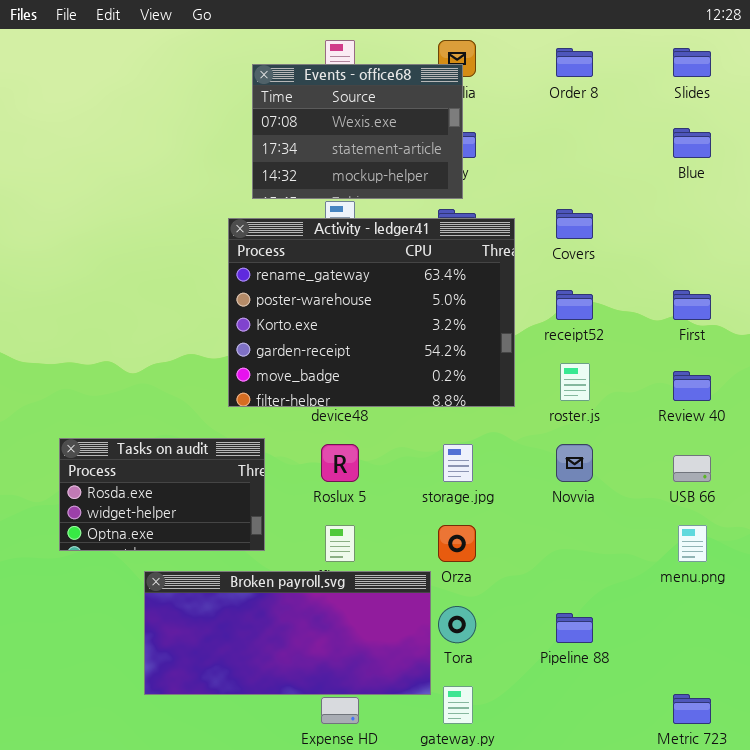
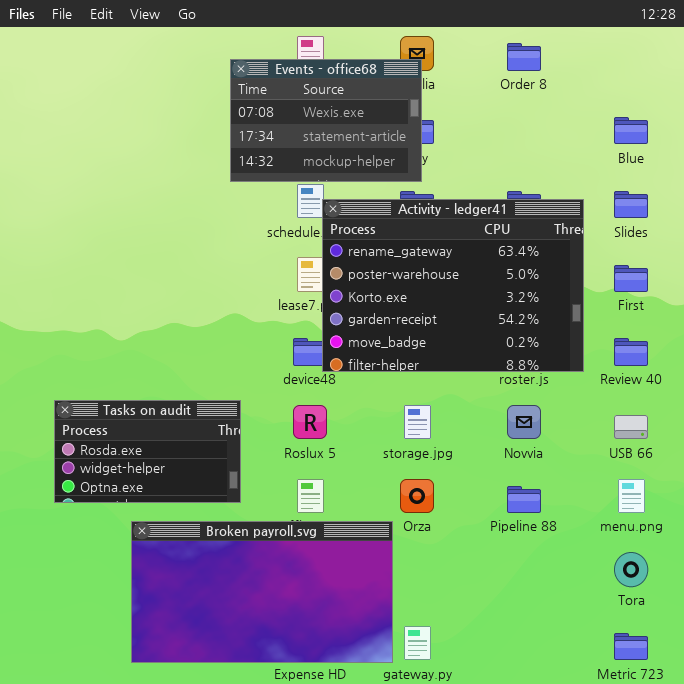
Slides: [673,48,711,77] -> [614,191,648,218], moved
Activity - ledger41: [228,218,515,407] -> [322,199,584,372], moved
Broken payroll.svg: [144,571,431,695] -> [131,521,393,663], resized
Tora: [438,606,476,643] -> [614,552,648,587], moved
Pipeline 88: [556,613,593,643] -> [507,486,541,513], moved

